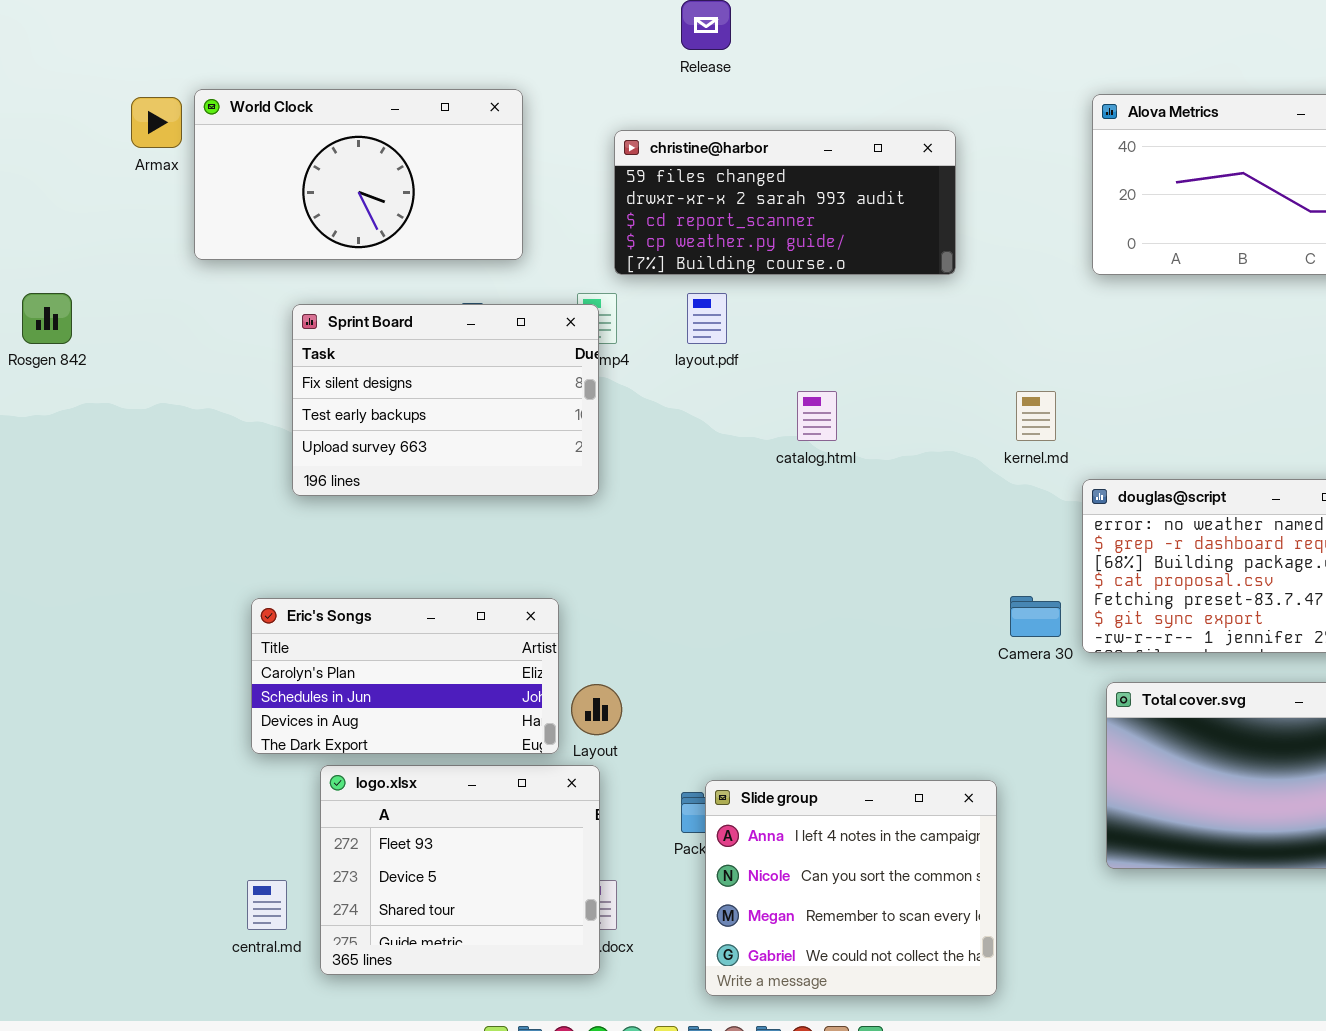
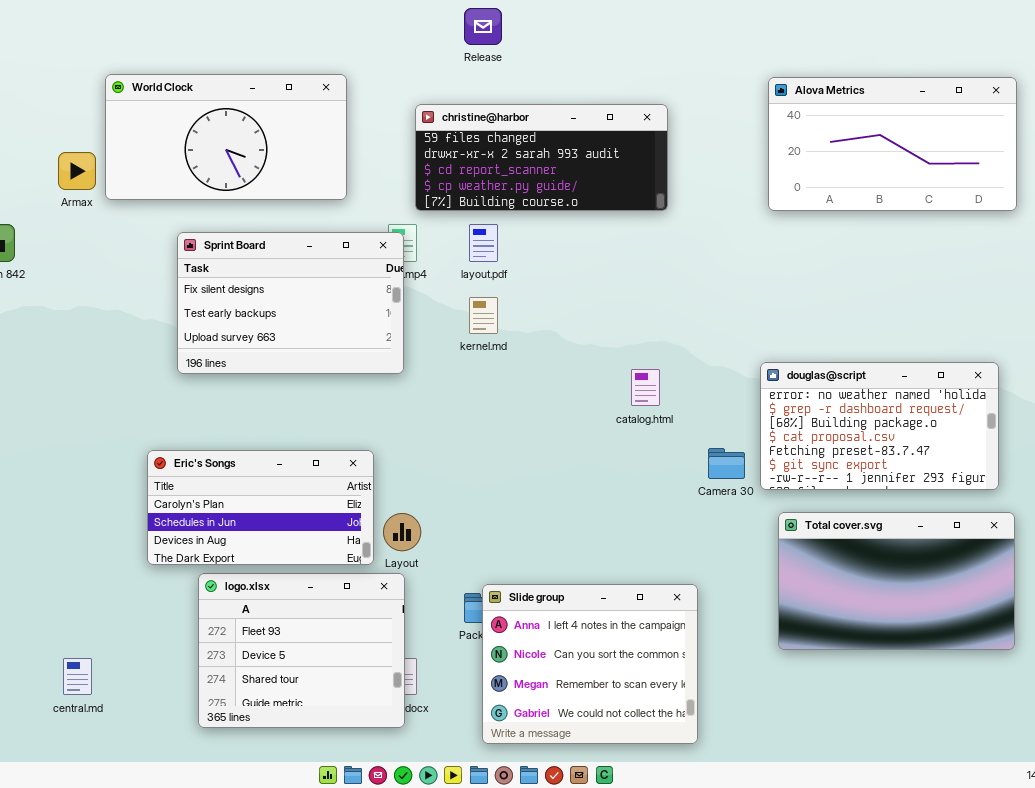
Armax: [131,97,182,148] -> [58,152,96,190], moved
catalog.html: [797,391,837,441] -> [631,369,660,406], moved
kernel.md: [1016,391,1056,441] -> [469,297,498,334], moved
central.md: [247,880,287,930] -> [63,658,92,695], moved

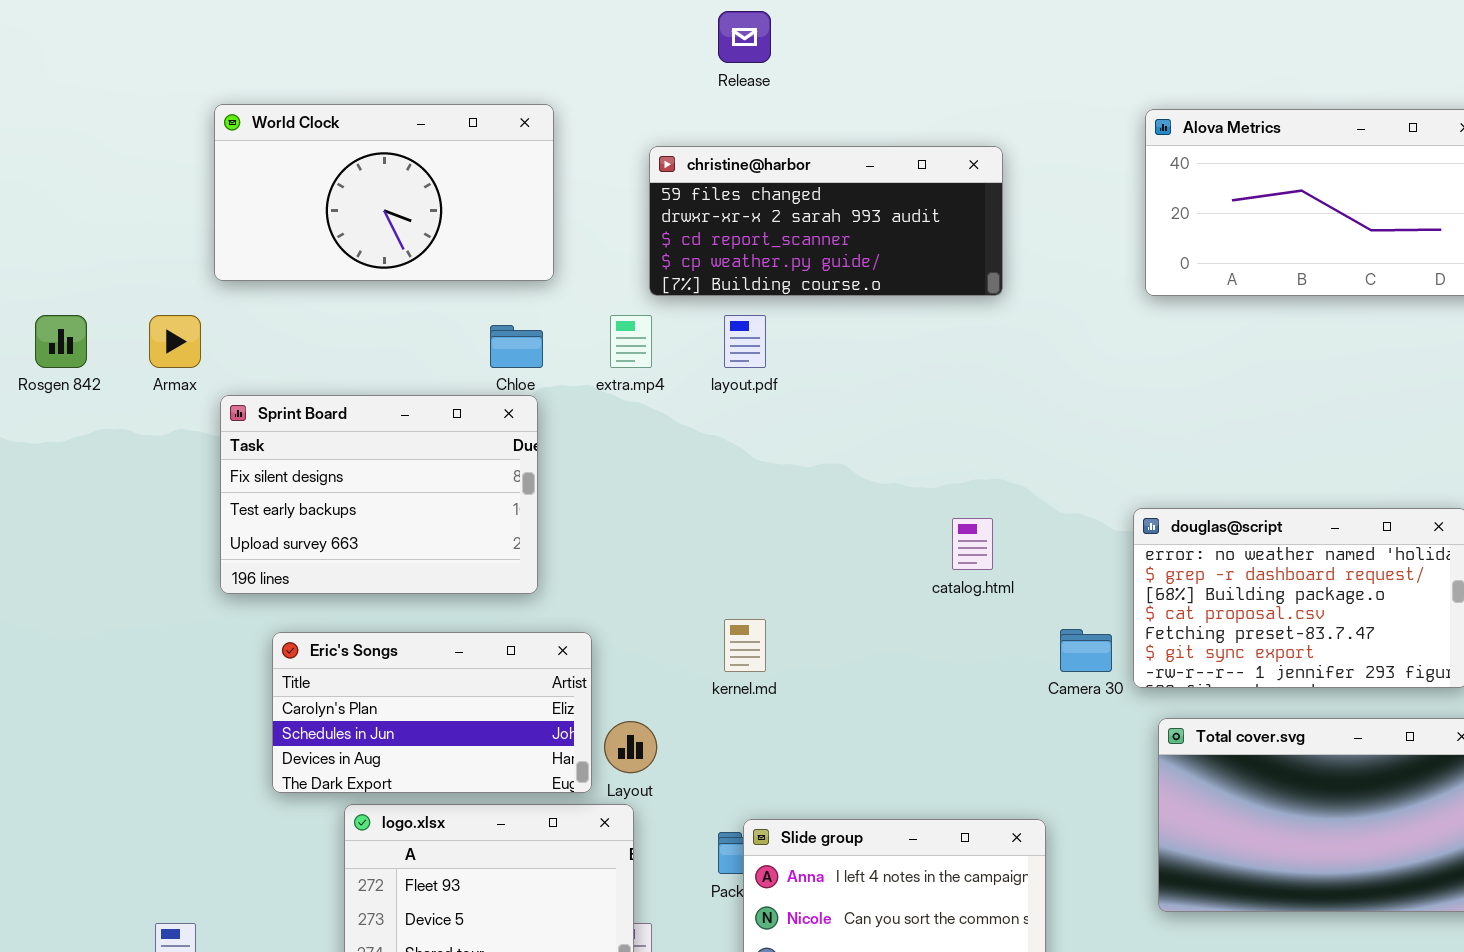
Armax: [58,152,96,190] -> [149,315,201,368], moved
Sprint Board: [177,232,404,374] -> [220,395,538,594], moved
kernel.md: [469,297,498,334] -> [724,619,766,672], moved

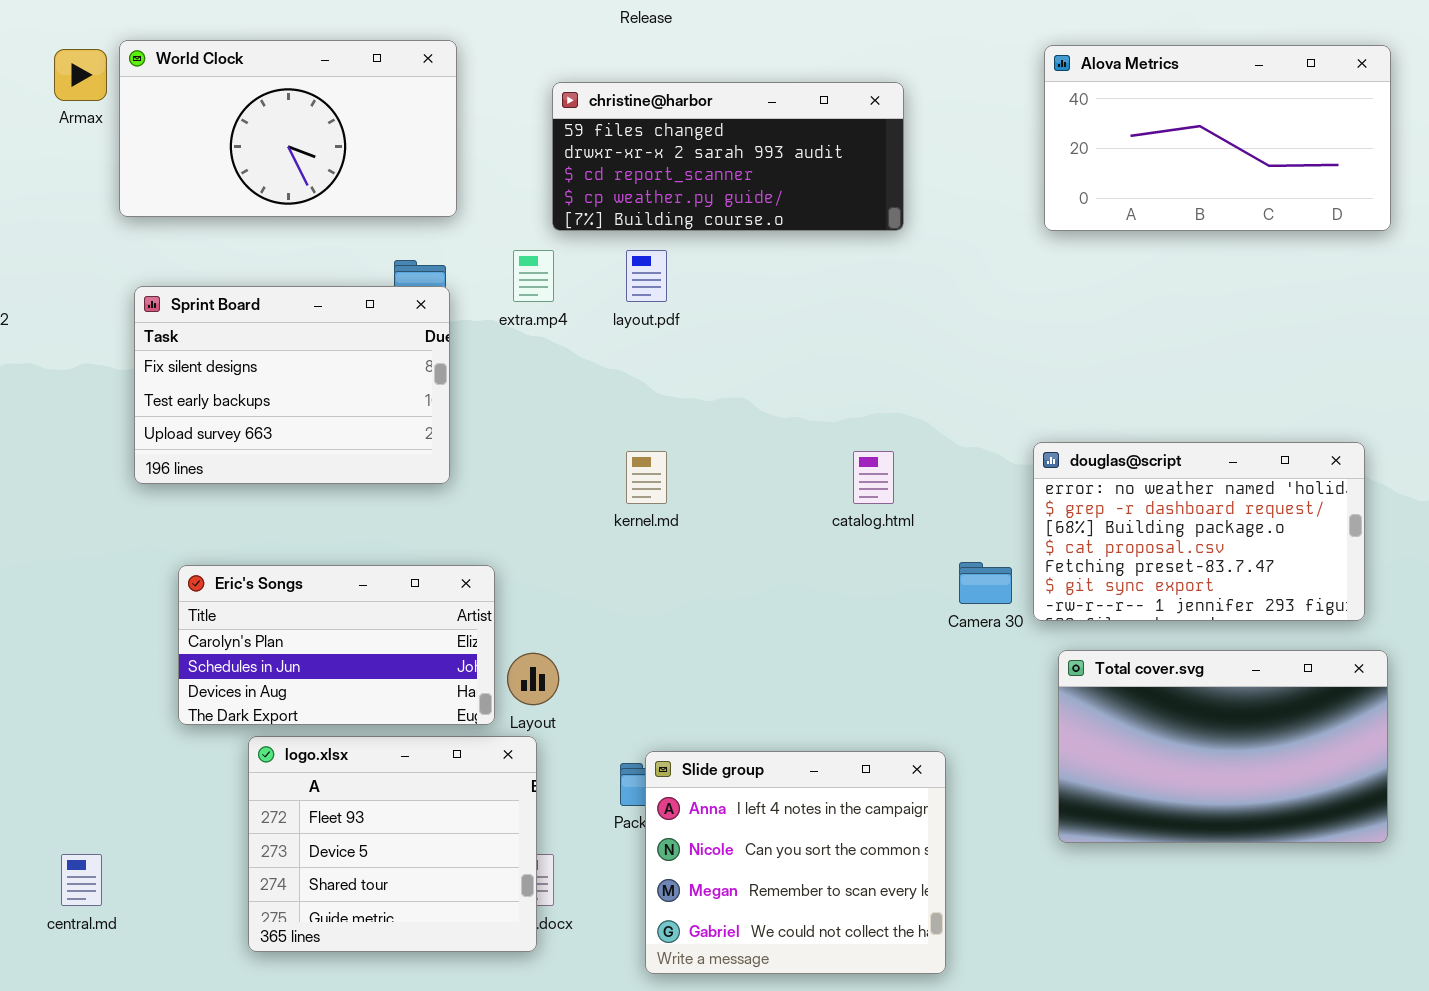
Armax: [149,315,201,368] -> [54,49,107,101], moved
Sprint Board: [220,395,538,594] -> [134,286,450,484], moved
kernel.md: [724,619,766,672] -> [626,451,667,504], moved

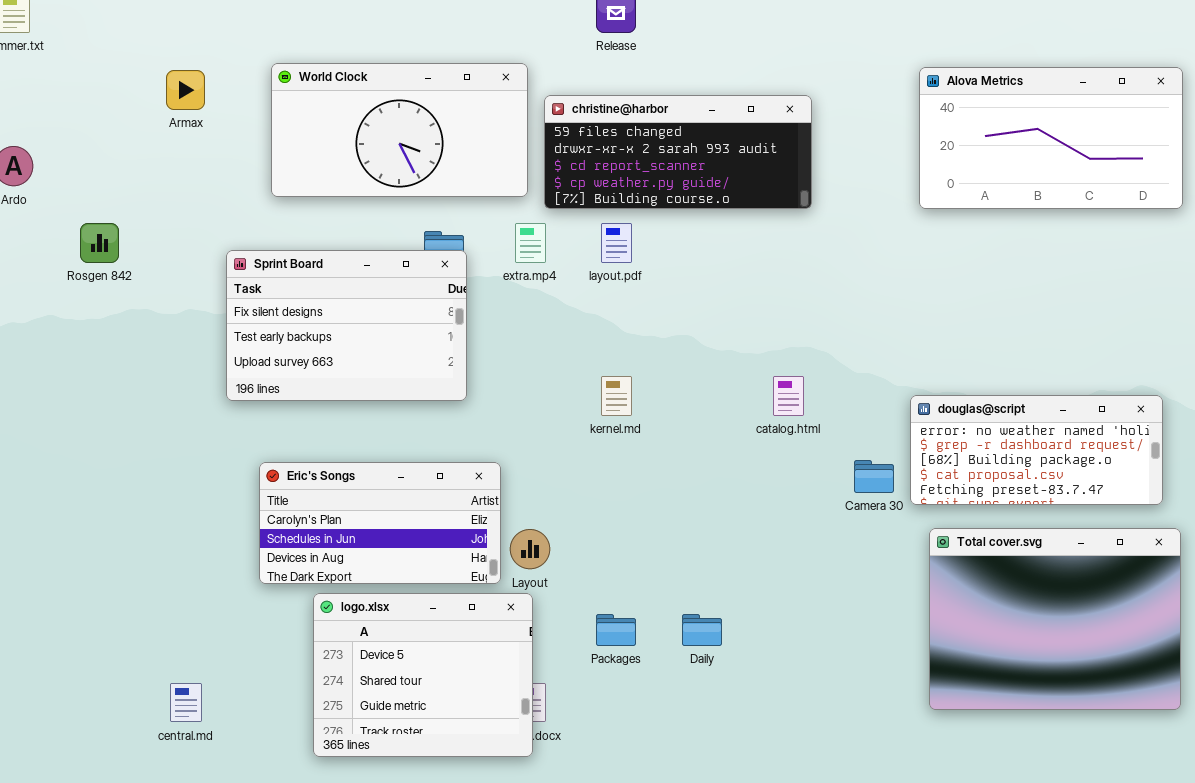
World Clock: [119,40,457,217] -> [271,63,528,197], moved
douglas@script: [1033,442,1365,621] -> [910,395,1163,505], resized
Total cover.svg: [1058,650,1388,843] -> [929,528,1181,710], resized
logo.xlsx: [248,736,537,952] -> [313,593,533,757], scrolled down 1 row
Slide group: [645,751,946,974] -> none, closed

